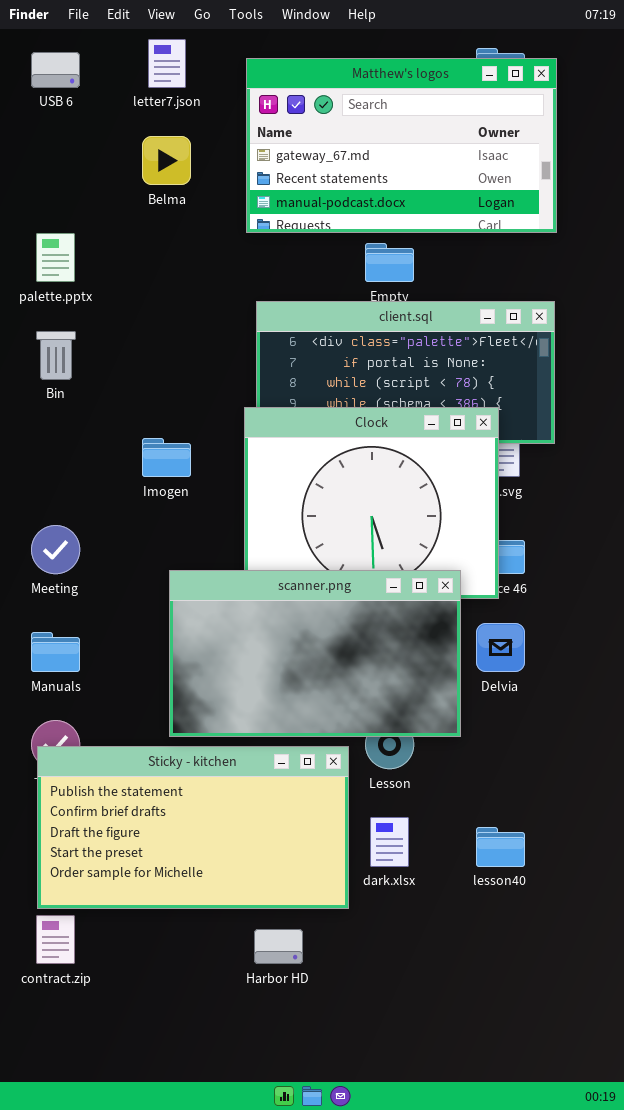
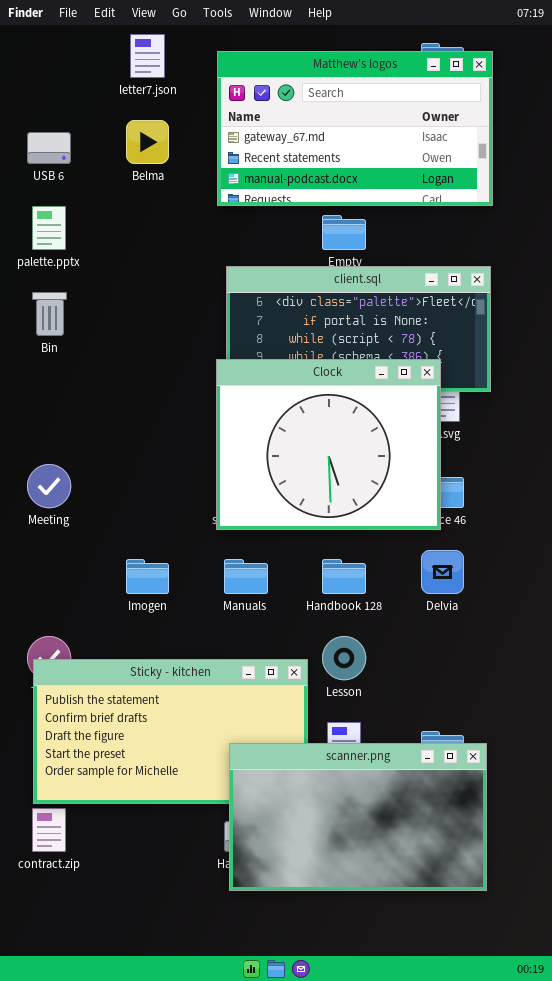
USB 6: [31,52,80,88] -> [27,132,71,164], moved
Imogen: [142,438,191,477] -> [126,559,169,594], moved
scanner.png: [169,570,461,737] -> [229,743,487,891], moved
Manuals: [31,632,80,672] -> [224,559,268,594], moved

